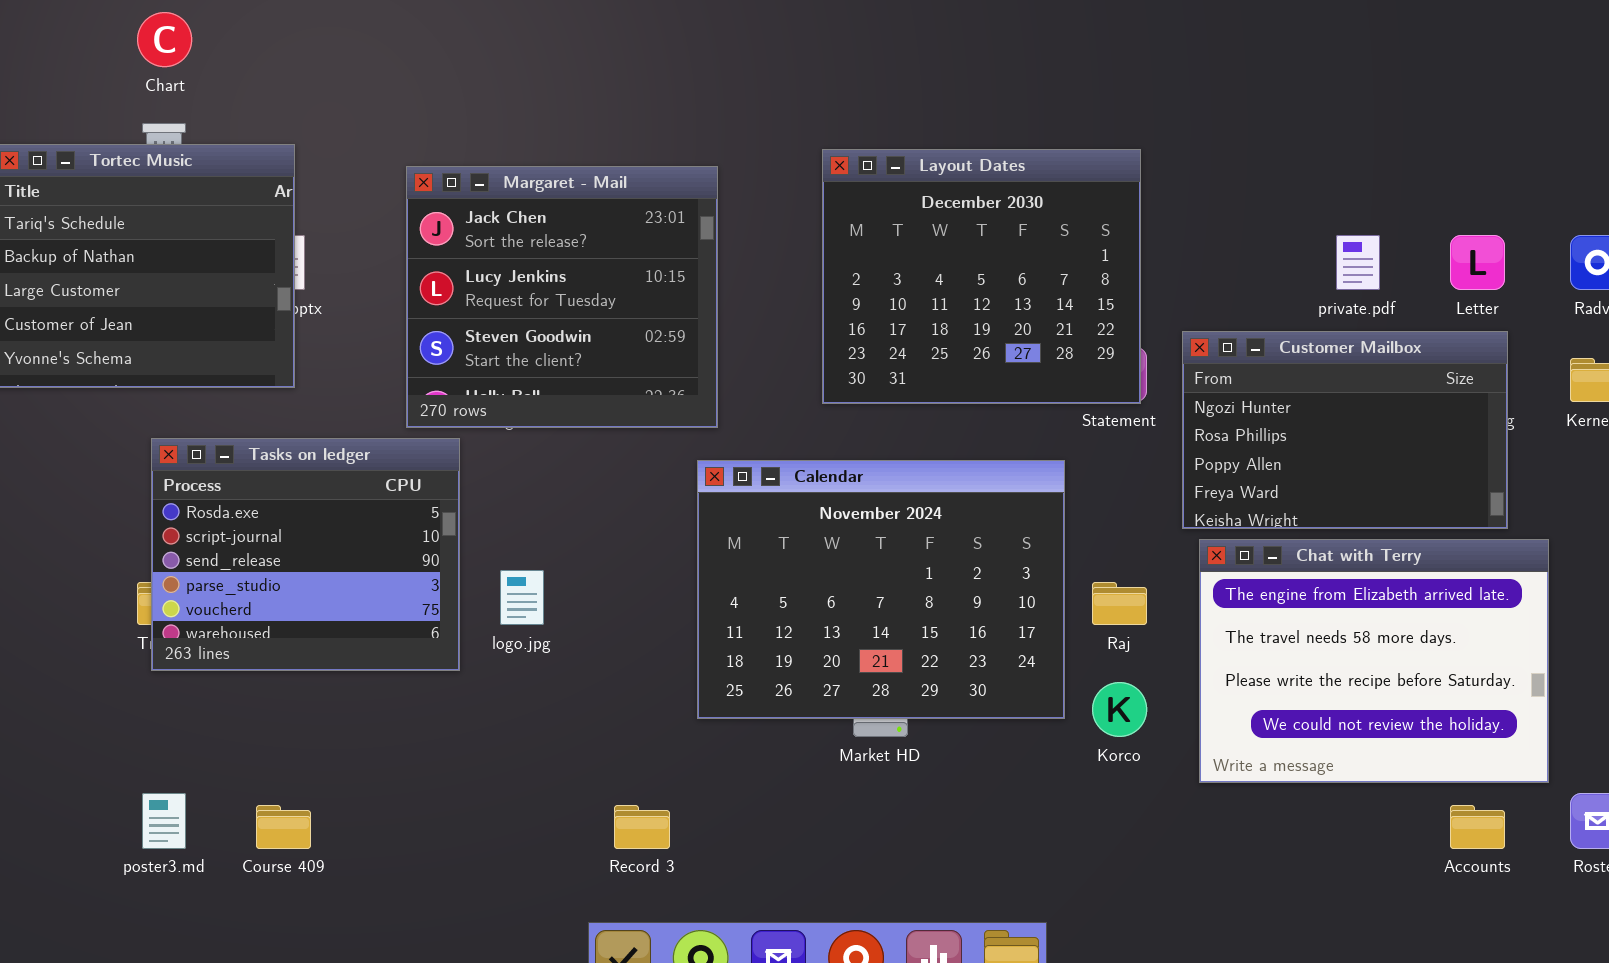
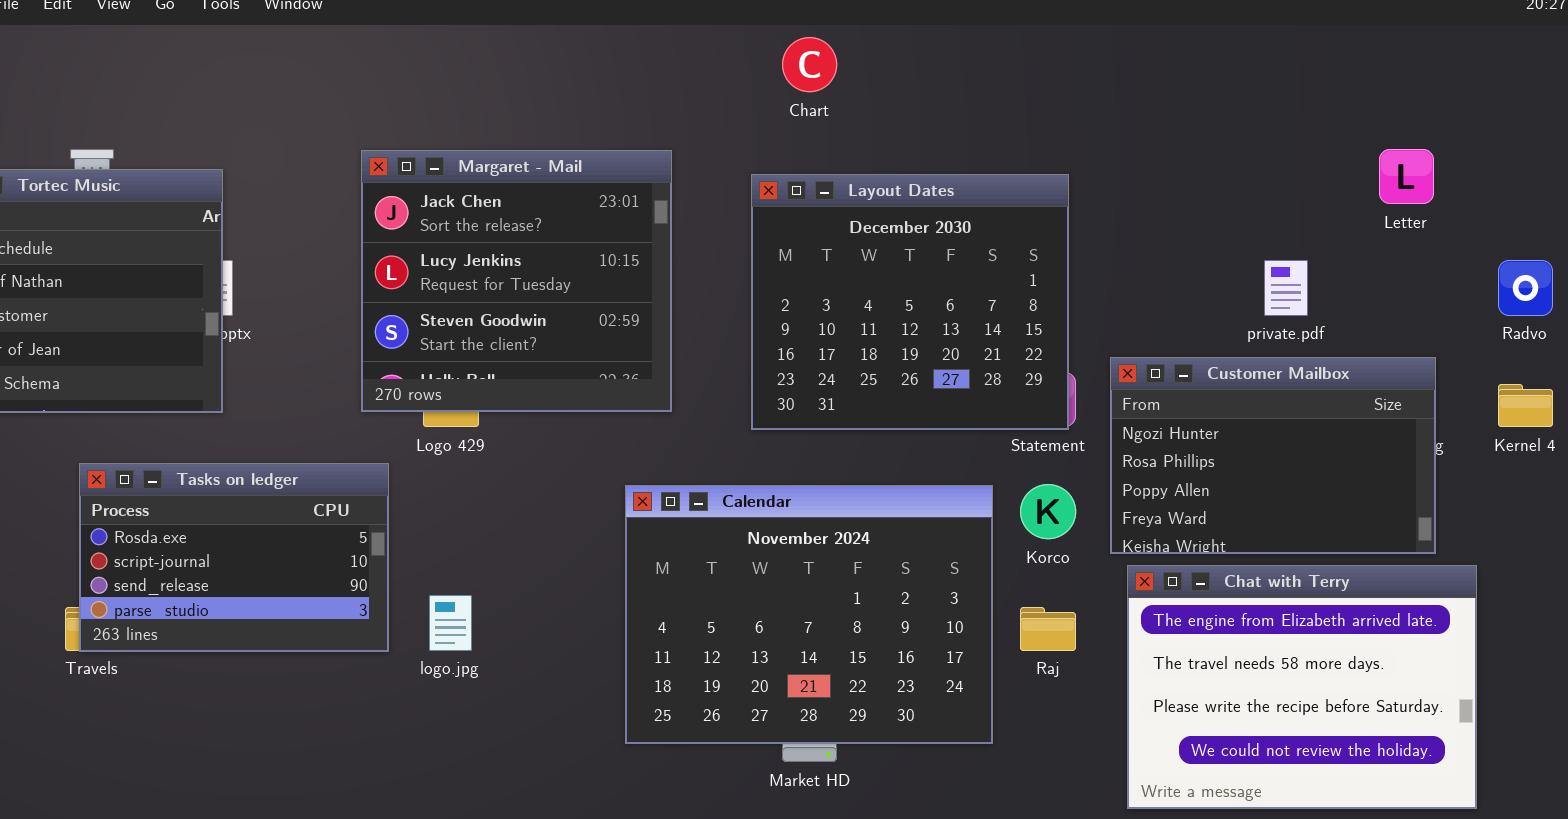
Chart: [137,12,192,67] -> [782,37,837,92], moved
Margaret - Mail: [406,166,718,428] -> [361,150,672,412], moved
Letter: [1450,235,1505,290] -> [1379,149,1434,204], moved
Tasks on ledger: [151,438,460,671] -> [79,463,389,652], resized
Korco: [1092,682,1147,737] -> [1020,484,1076,539], moved

